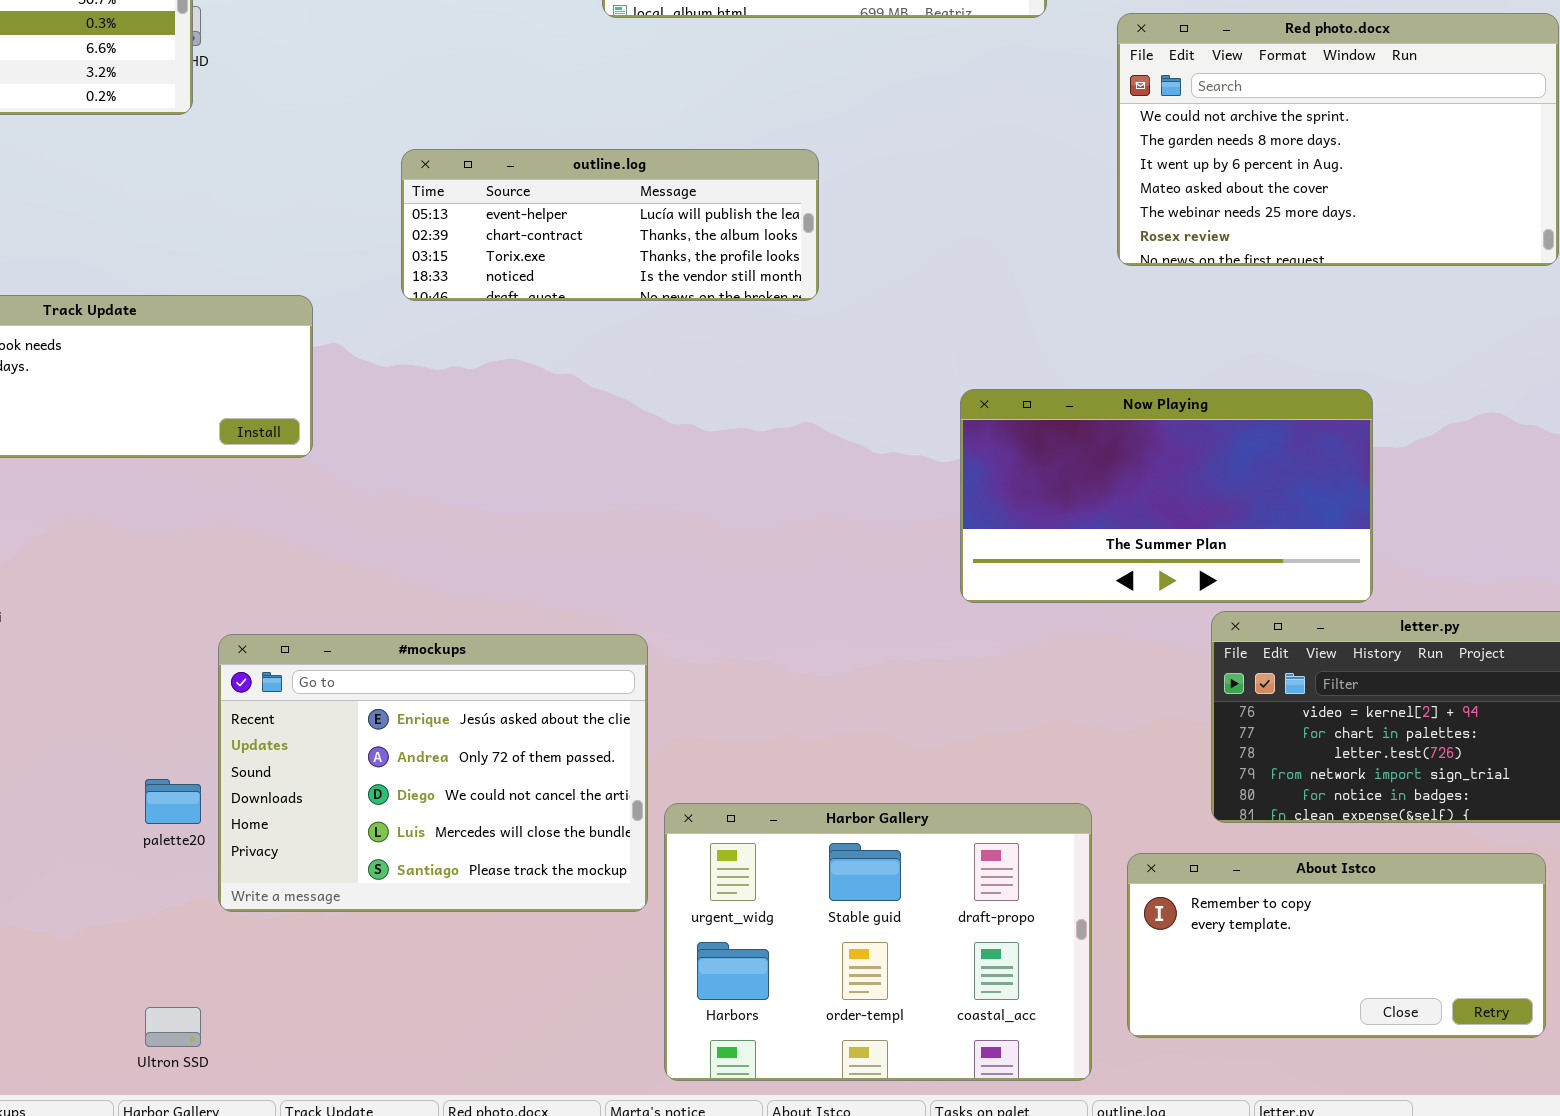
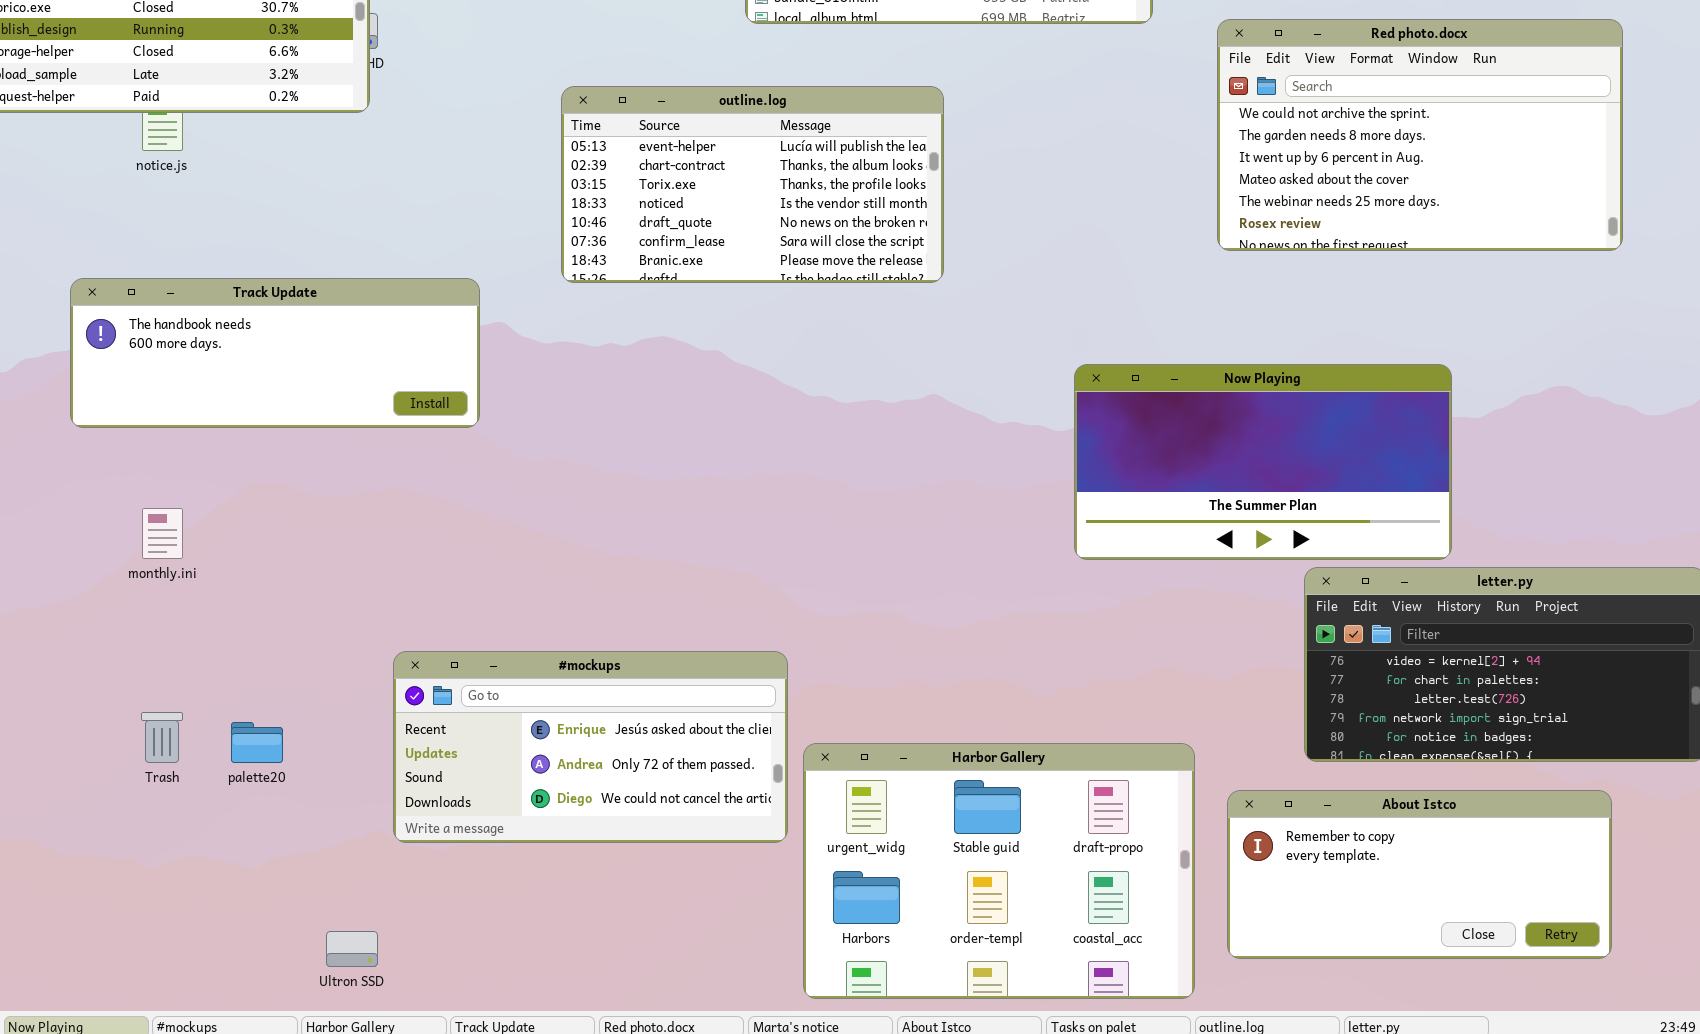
outline.log: [401,149,819,301] -> [561,86,944,283], resized
#mockups: [218,634,648,912] -> [393,651,788,843], resized
palette20: [145,779,201,824] -> [231,722,283,763], moved

